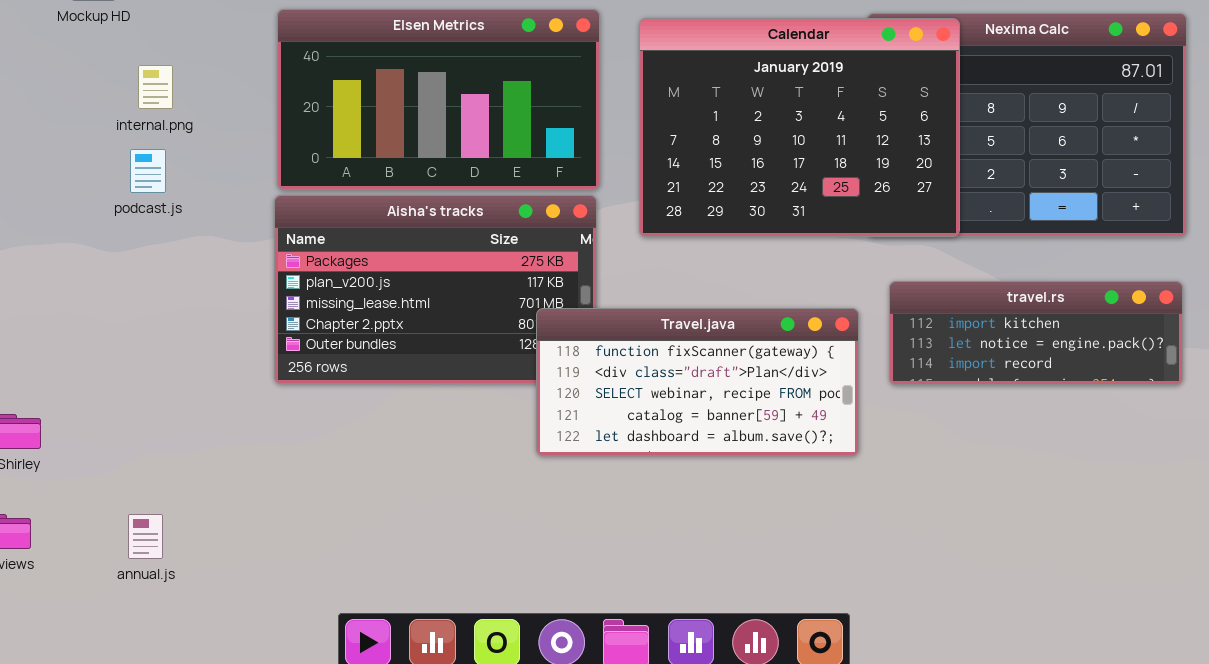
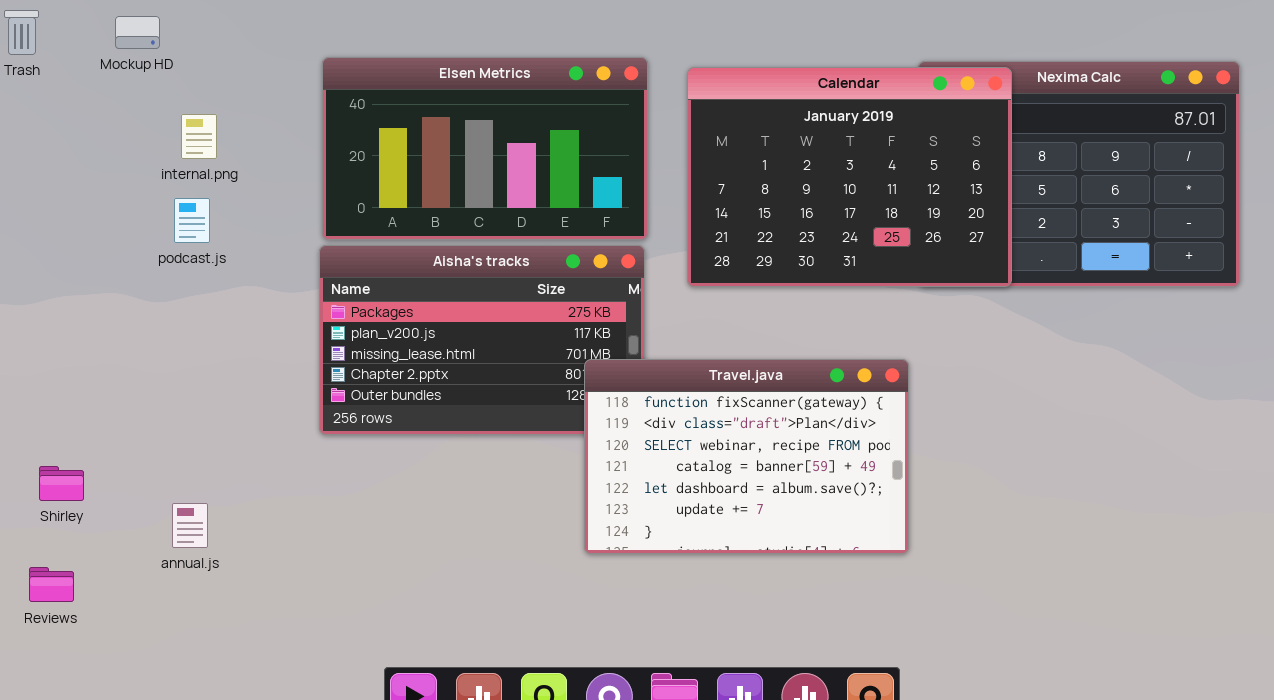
travel.rs: [889,281,1183,385] -> none, closed
Travel.java: [536,308,859,456] -> [584,359,909,554], resized
annual.js: [128,514,163,559] -> [172,503,208,548], moved

